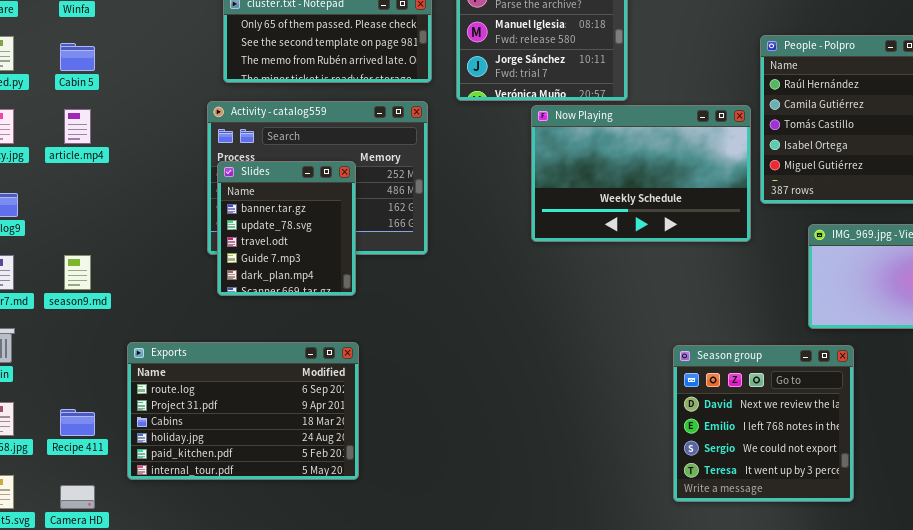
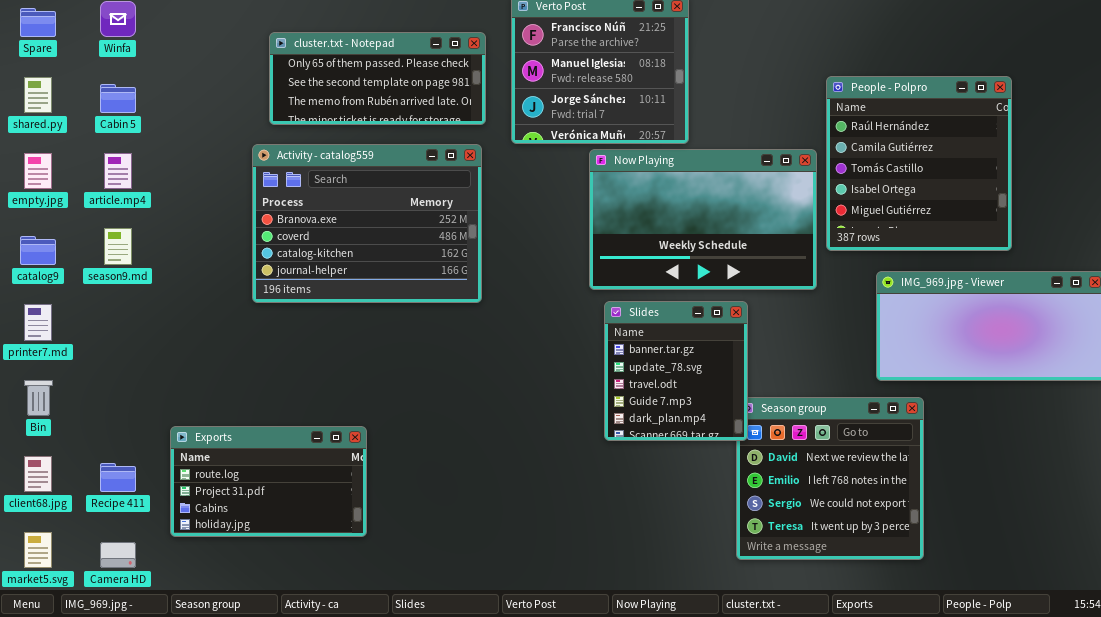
Slides: [217,161,356,296] -> [604,301,748,441], moved
season9.md: [64,255,91,290] -> [104,228,132,265], moved
Exports: [127,342,359,480] -> [170,426,367,537], resized

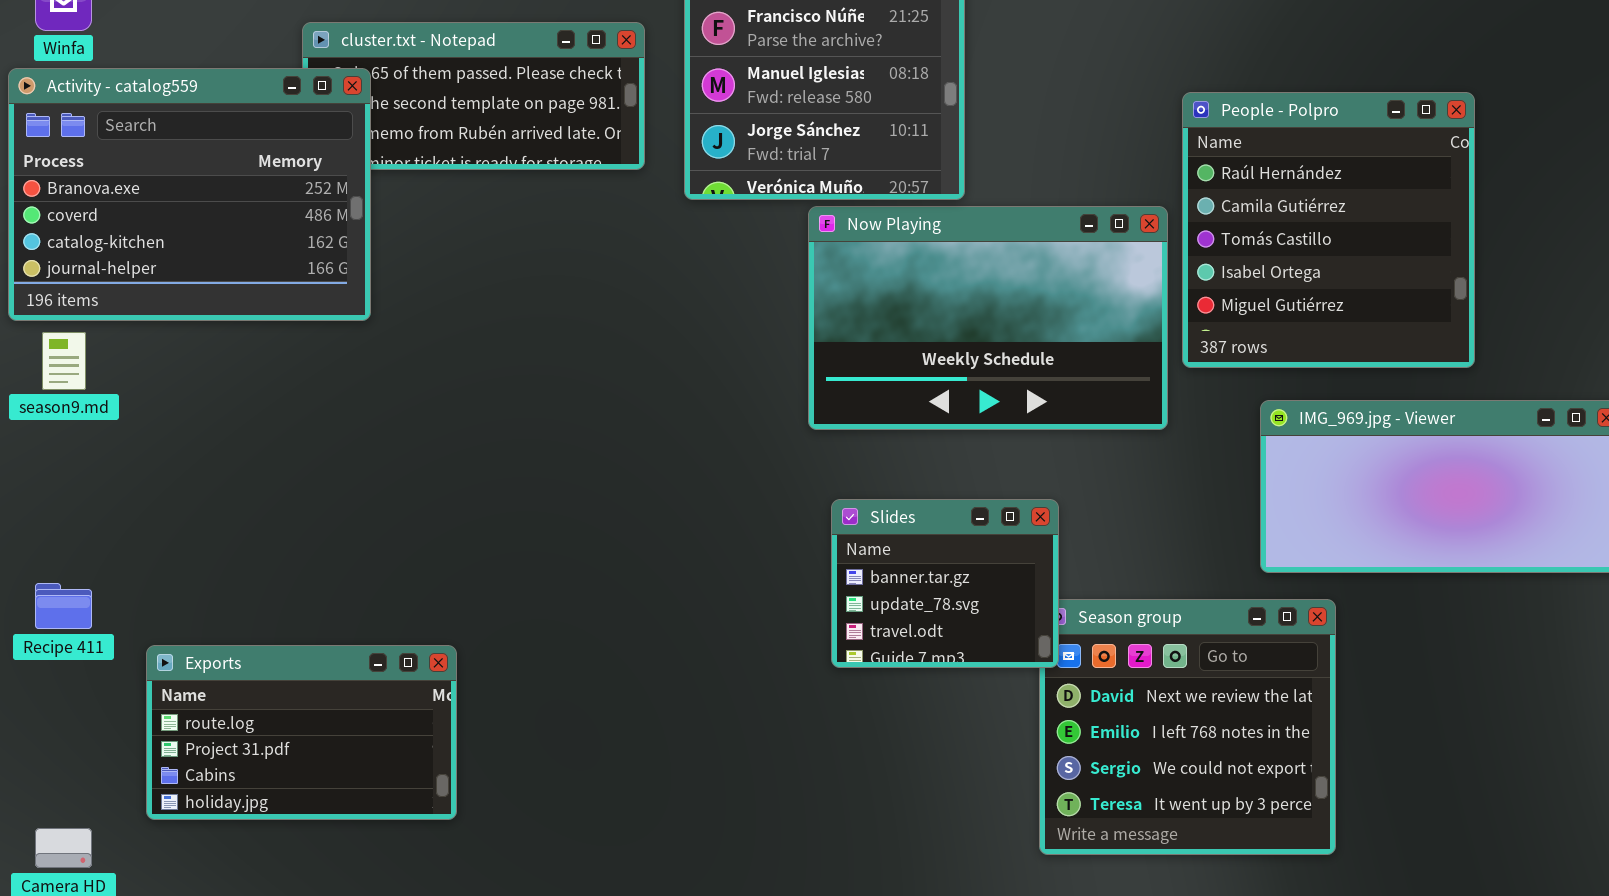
Activity - catalog559: [252,144,482,303] -> [8,68,371,321], moved
Slides: [604,301,748,441] -> [831,499,1059,668], resized
Recipe 411: [100,463,136,492] -> [35,583,92,629], moved

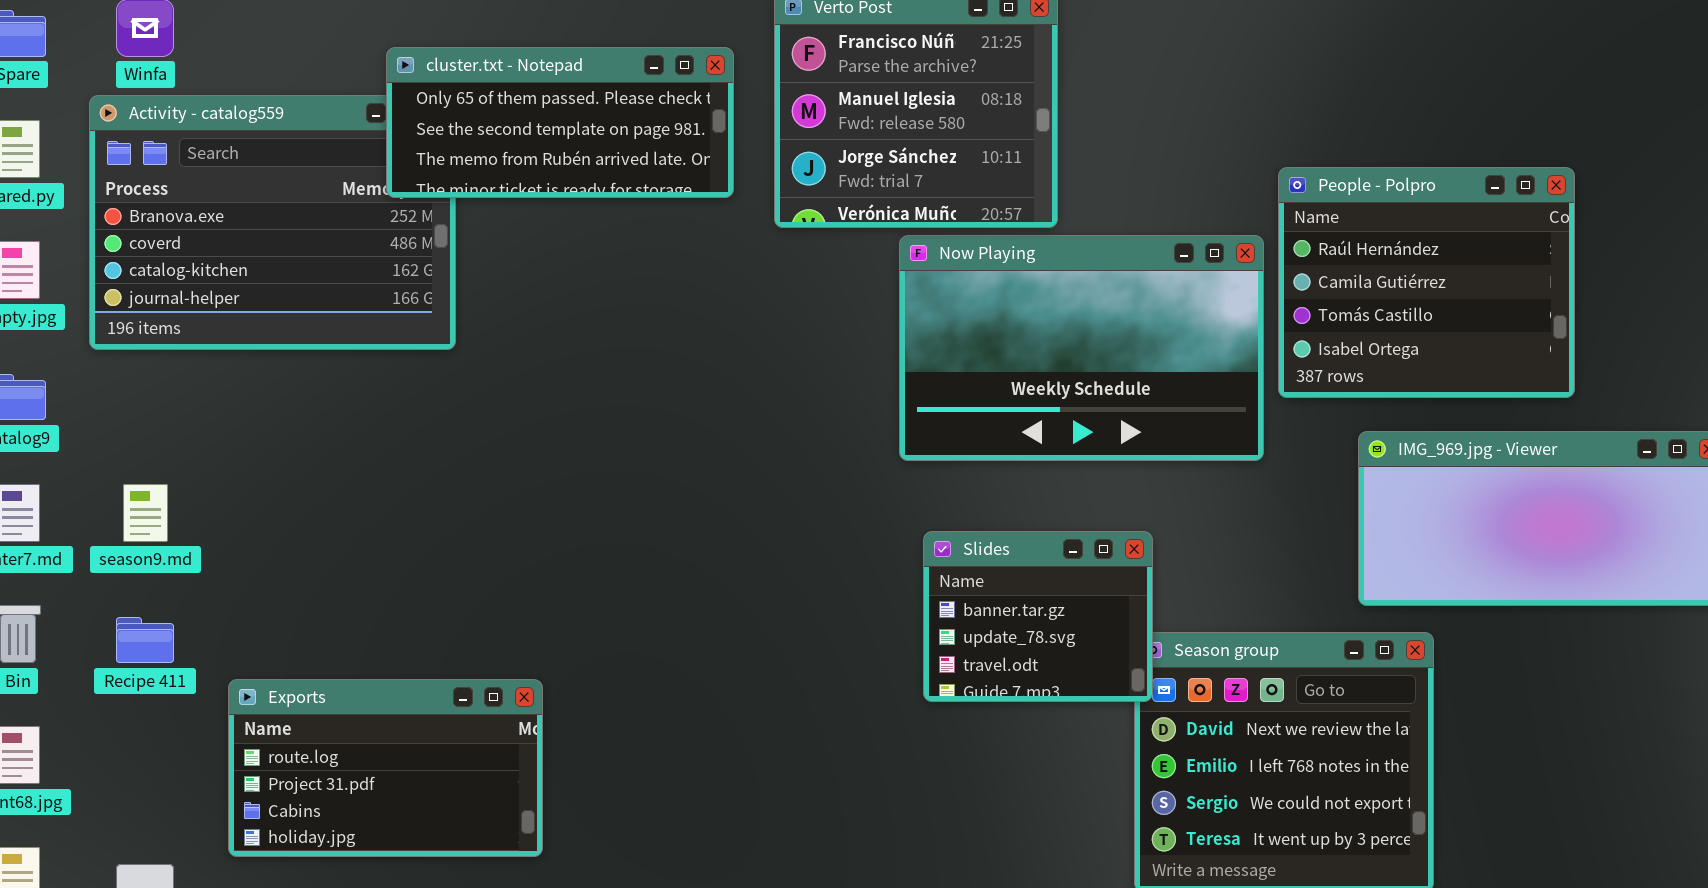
cluster.txt - Notepad: [302,22,645,170] -> [386,47,734,198], raised
People - Polpro: [1182,92,1475,368] -> [1278,167,1575,398], resized
season9.md: [42,332,86,390] -> [123,484,168,542], moved

